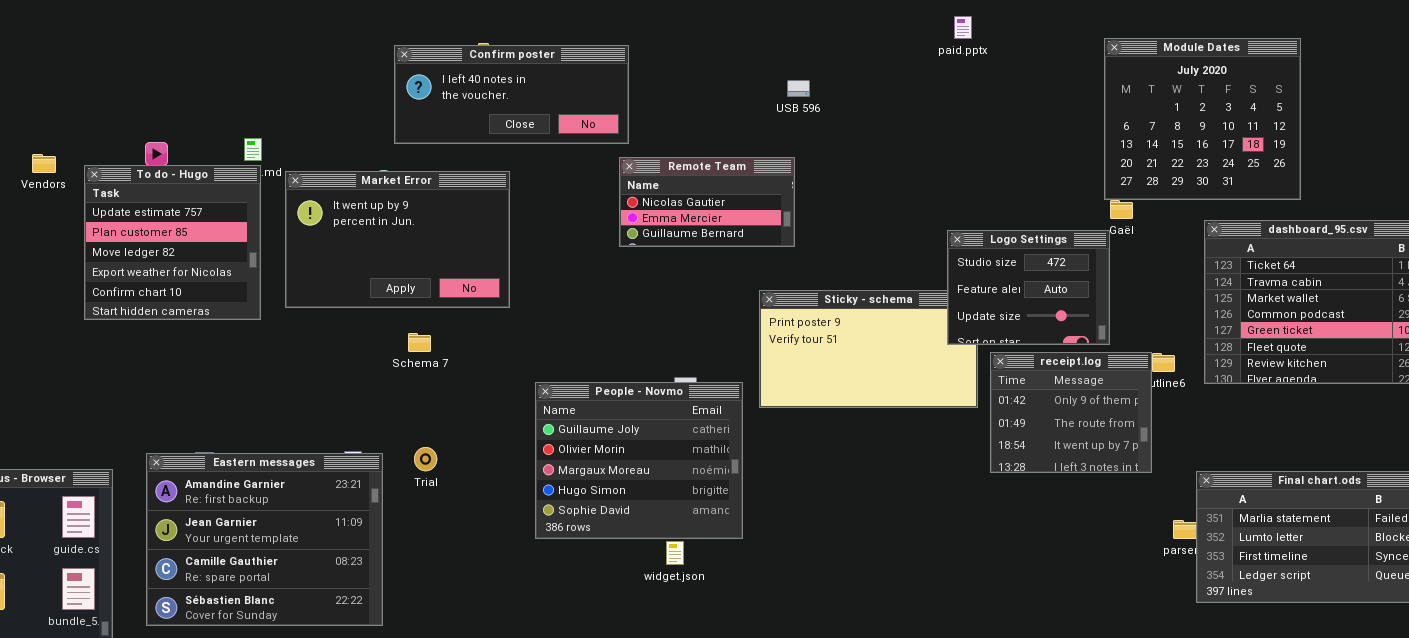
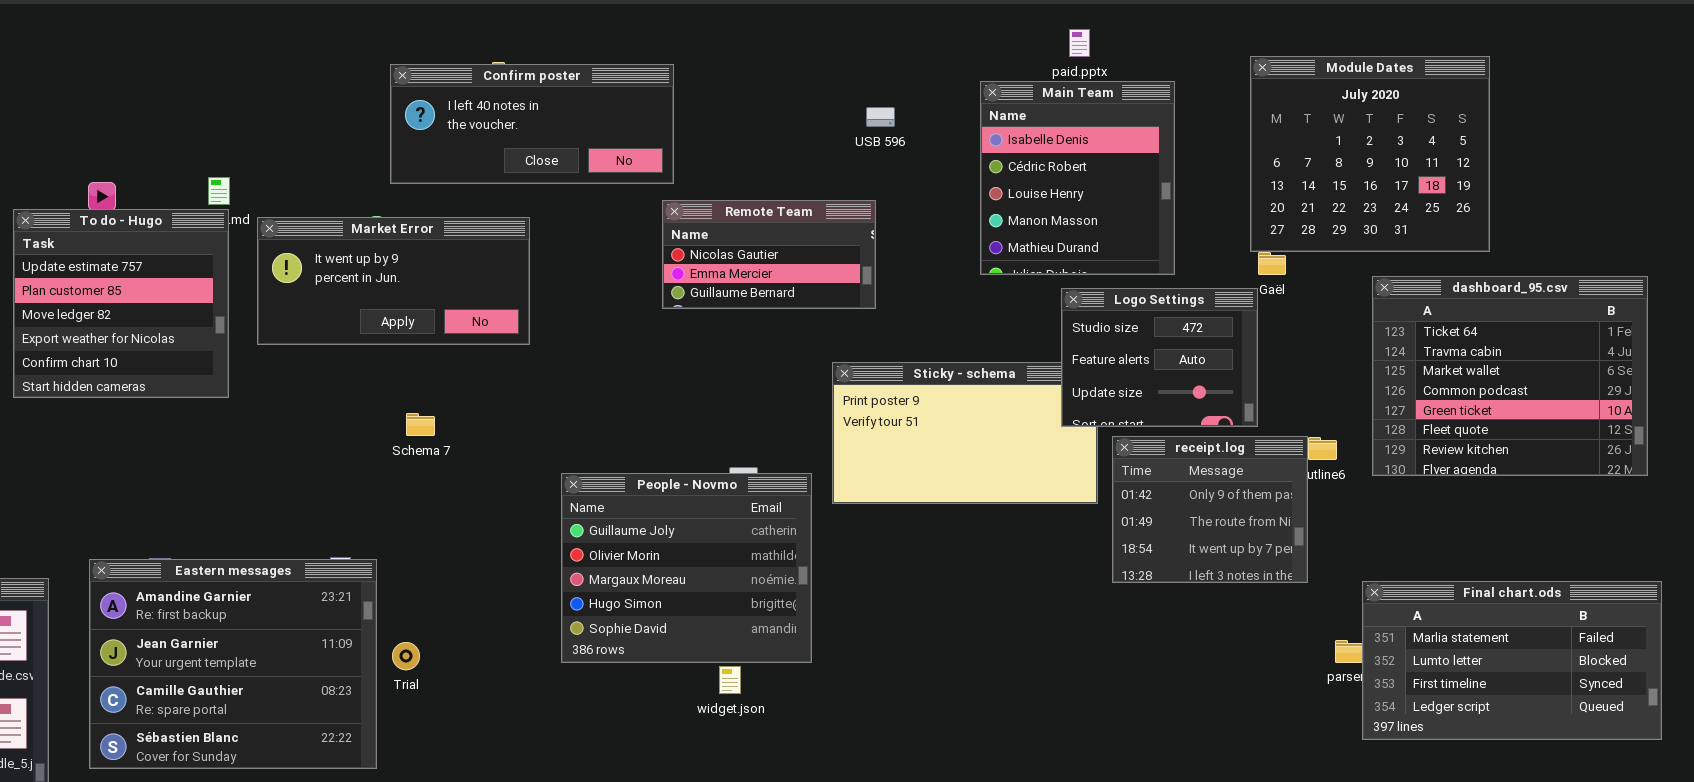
Main Team: none -> [980,81,1175,275], opened
Market Error: [285,171,510,308] -> [257,217,530,345], resized
Trial: [414,447,437,471] -> [392,642,420,670], moved

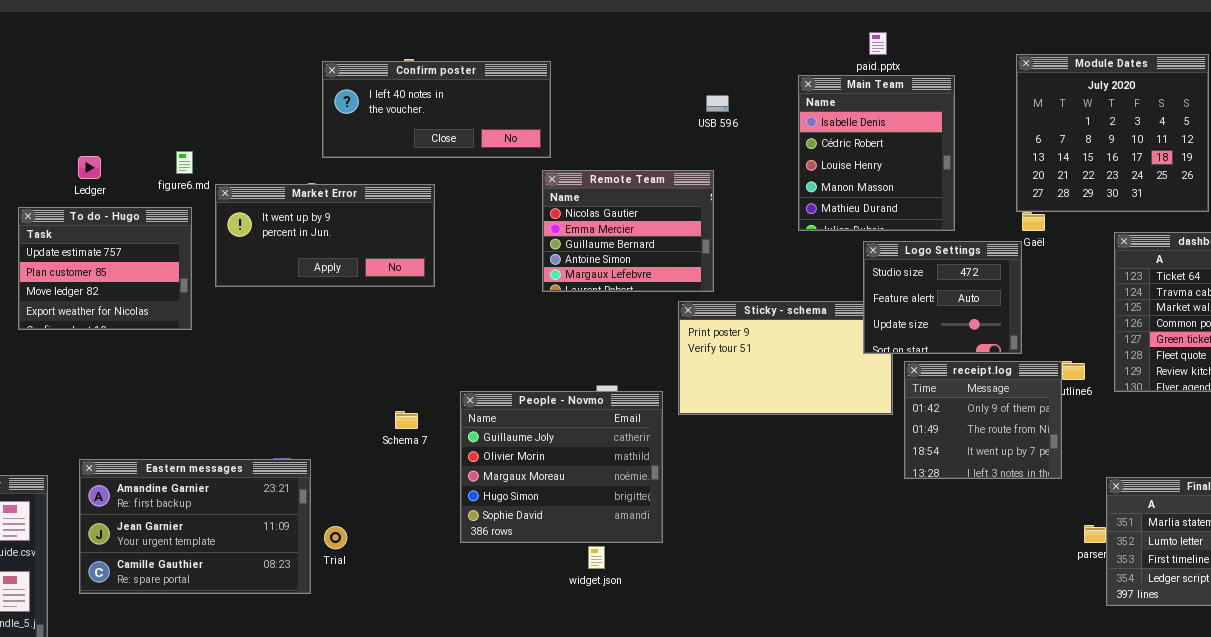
Remote Team: [662,200,876,309] -> [542,170,714,292], resized
To do - Hugo: [13,209,229,398] -> [18,207,192,330], resized
Schema 7: [406,413,435,436] -> [395,411,418,429], moved
Eastern messages: [89,559,377,769] -> [79,459,311,594], resized

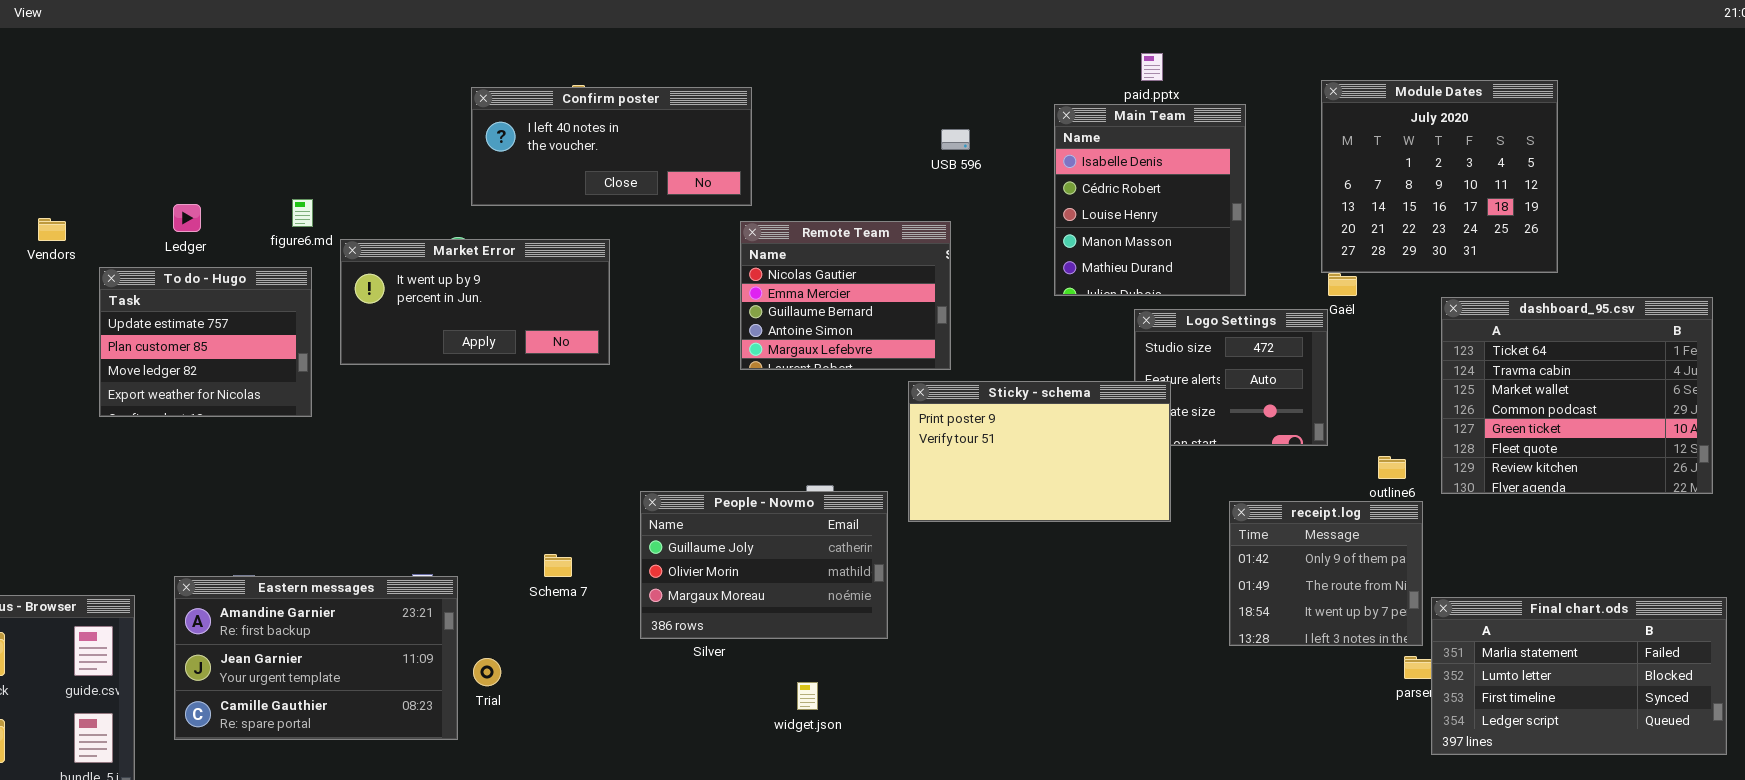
Sticky - schema: [678,301,893,415] -> [908,381,1171,522], raised
receipt.log: [904,361,1062,479] -> [1229,501,1423,646], moved
People - Novmo: [460,391,663,543] -> [640,491,888,639], resized
Schema 7: [395,411,418,429] -> [544,554,572,577], moved

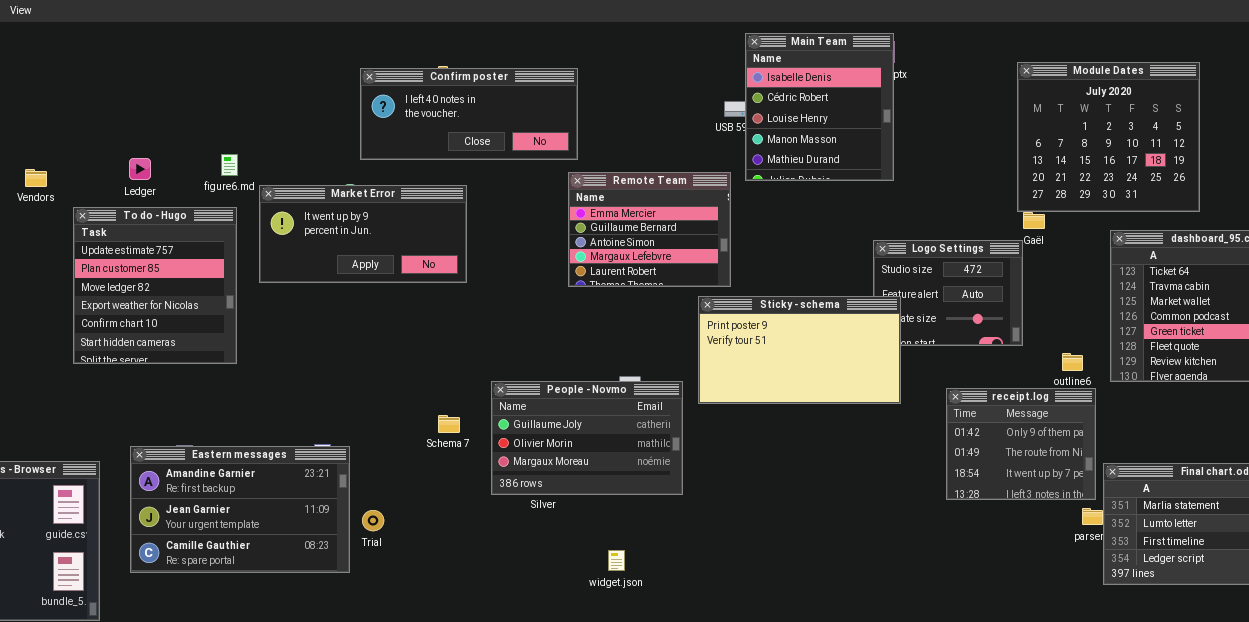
Main Team: [1054,104,1246,296] -> [745,33,894,181], moved
Remote Team: [740,221,951,370] -> [568,172,731,287], scrolled down 1 row
To do - Hugo: [99,267,312,417] -> [73,207,237,364], resized
Schema 7: [544,554,572,577] -> [438,415,460,433], moved
widget.json: [797,682,818,710] -> [608,550,625,571], moved

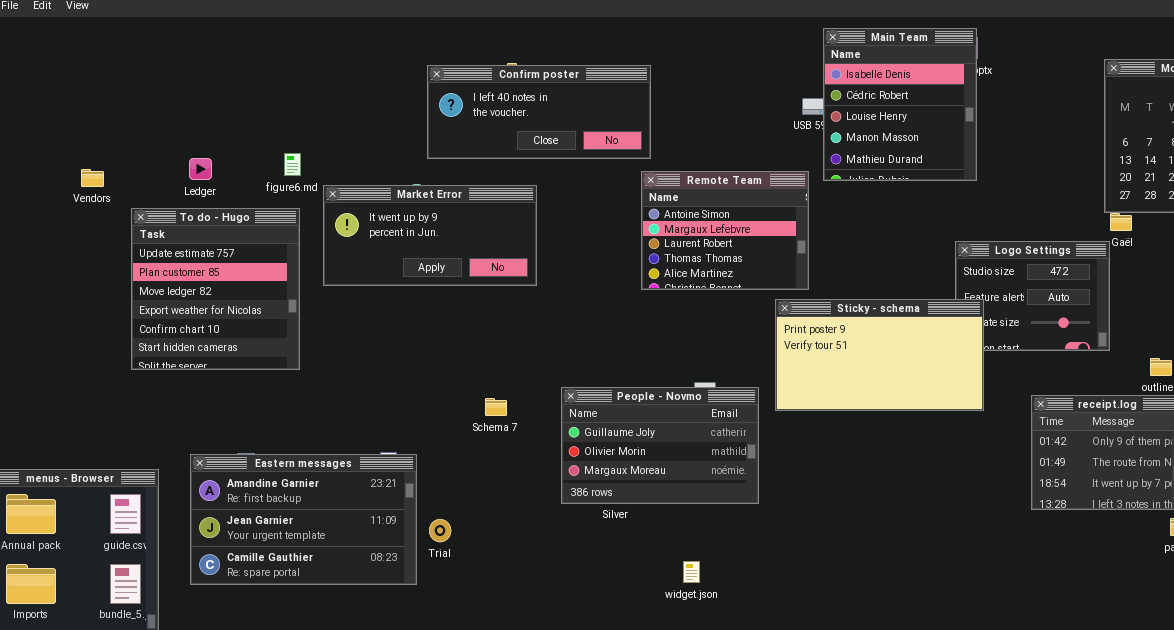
Remote Team: [568,172,731,287] -> [641,171,809,290], scrolled down 2 rows
Schema 7: [438,415,460,433] -> [485,398,507,416], moved

